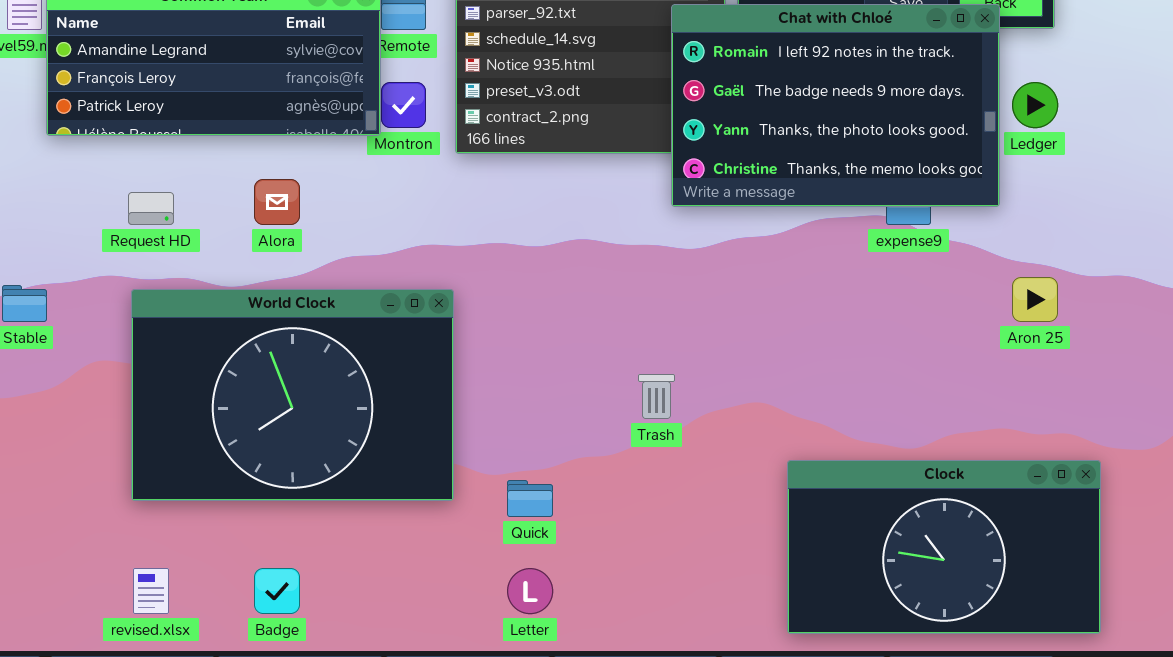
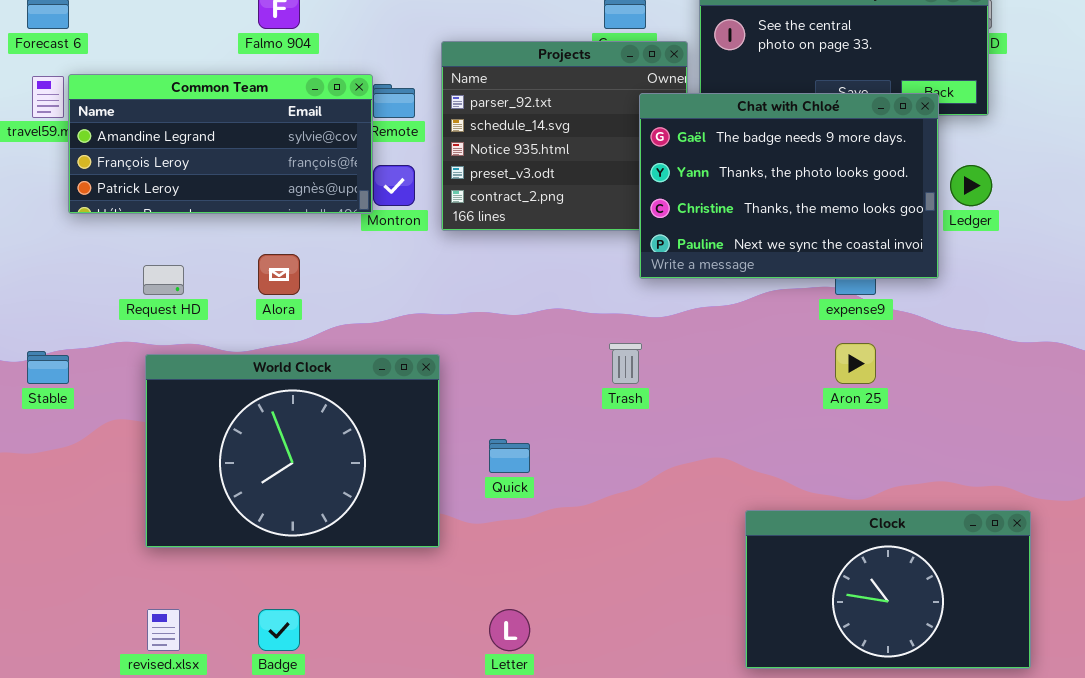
Chat with Chloé: [671,4,1000,207] -> [639,93,939,279], scrolled down 1 row
Aron 25: [1012,277,1058,322] -> [835,343,876,384], moved
Trash: [638,374,675,419] -> [609,343,642,384], moved
Quick: [507,480,553,517] -> [489,439,530,473], moved

